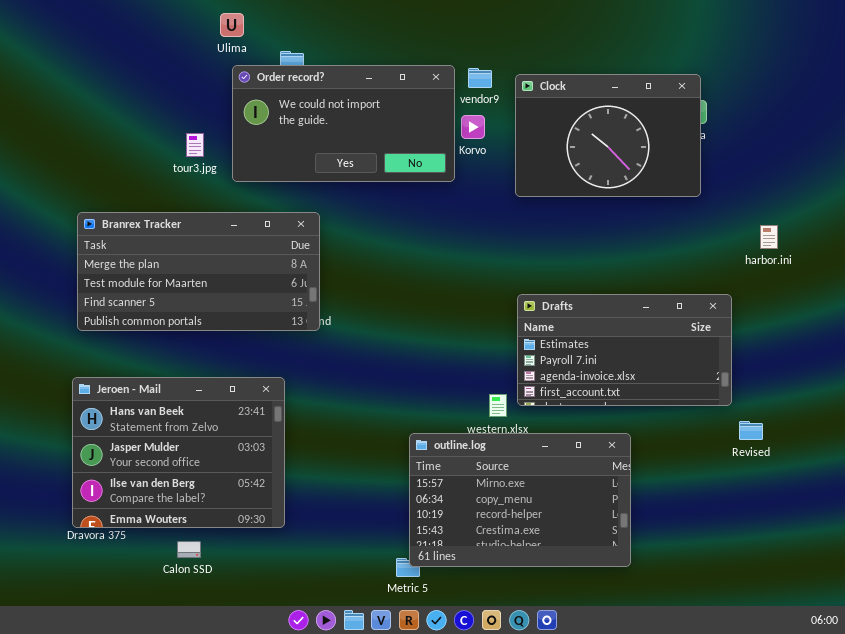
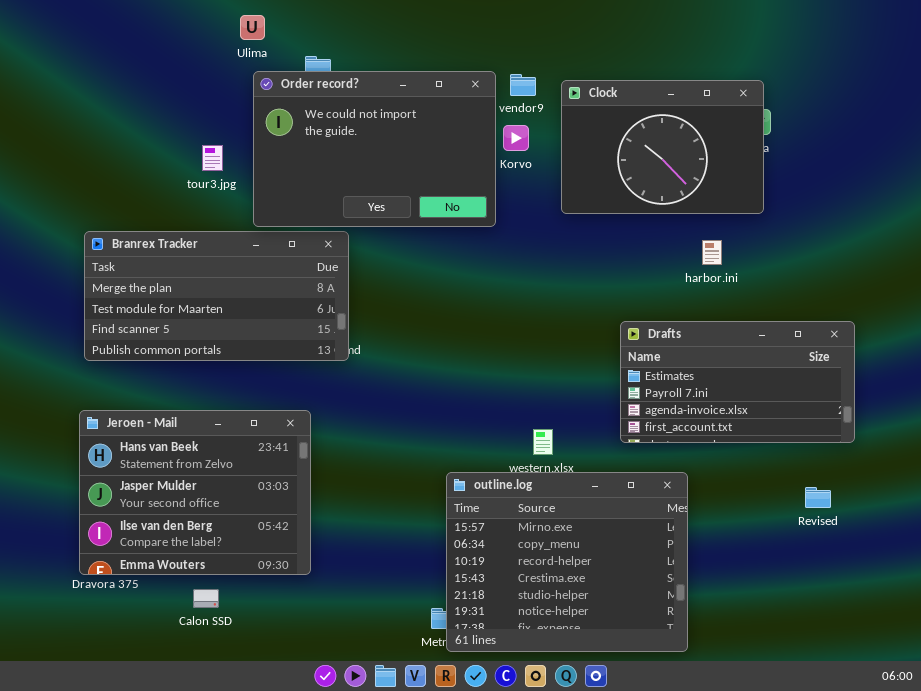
Order record?: [232,65,455,182] -> [253,71,496,227], resized
harbor.ini: [760,225,778,249] -> [702,240,722,265], moved
Drafts: [517,294,732,406] -> [620,321,855,443], moved
Revised: [739,421,763,440] -> [805,487,831,508], moved
outline.log: [409,433,631,567] -> [446,472,688,652], resized

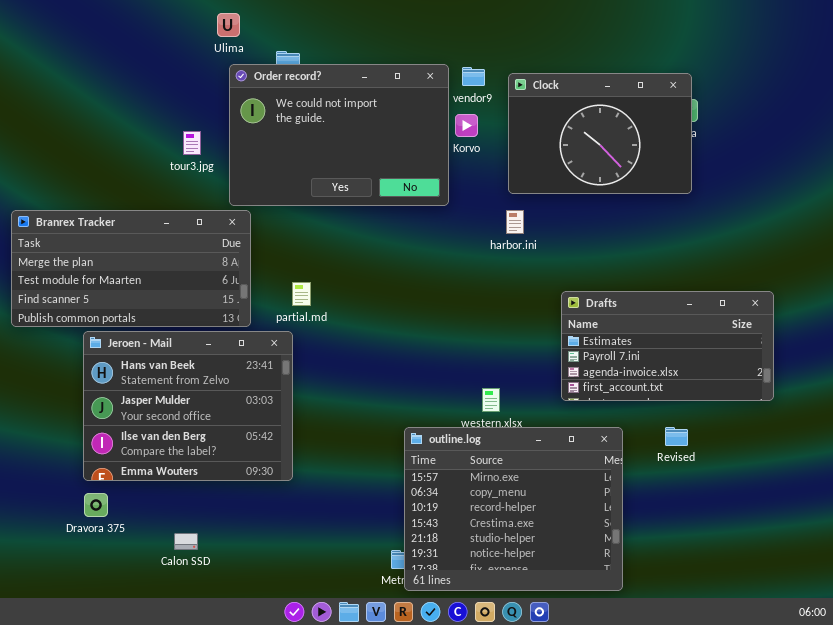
Branrex Tracker: [84,231,349,361] -> [11,210,251,327], moved
harbor.ini: [702,240,722,265] -> [506,210,524,234], moved
Jeroen - Mail: [79,410,311,575] -> [83,331,293,481], moved
Revised: [805,487,831,508] -> [665,427,688,446], moved

